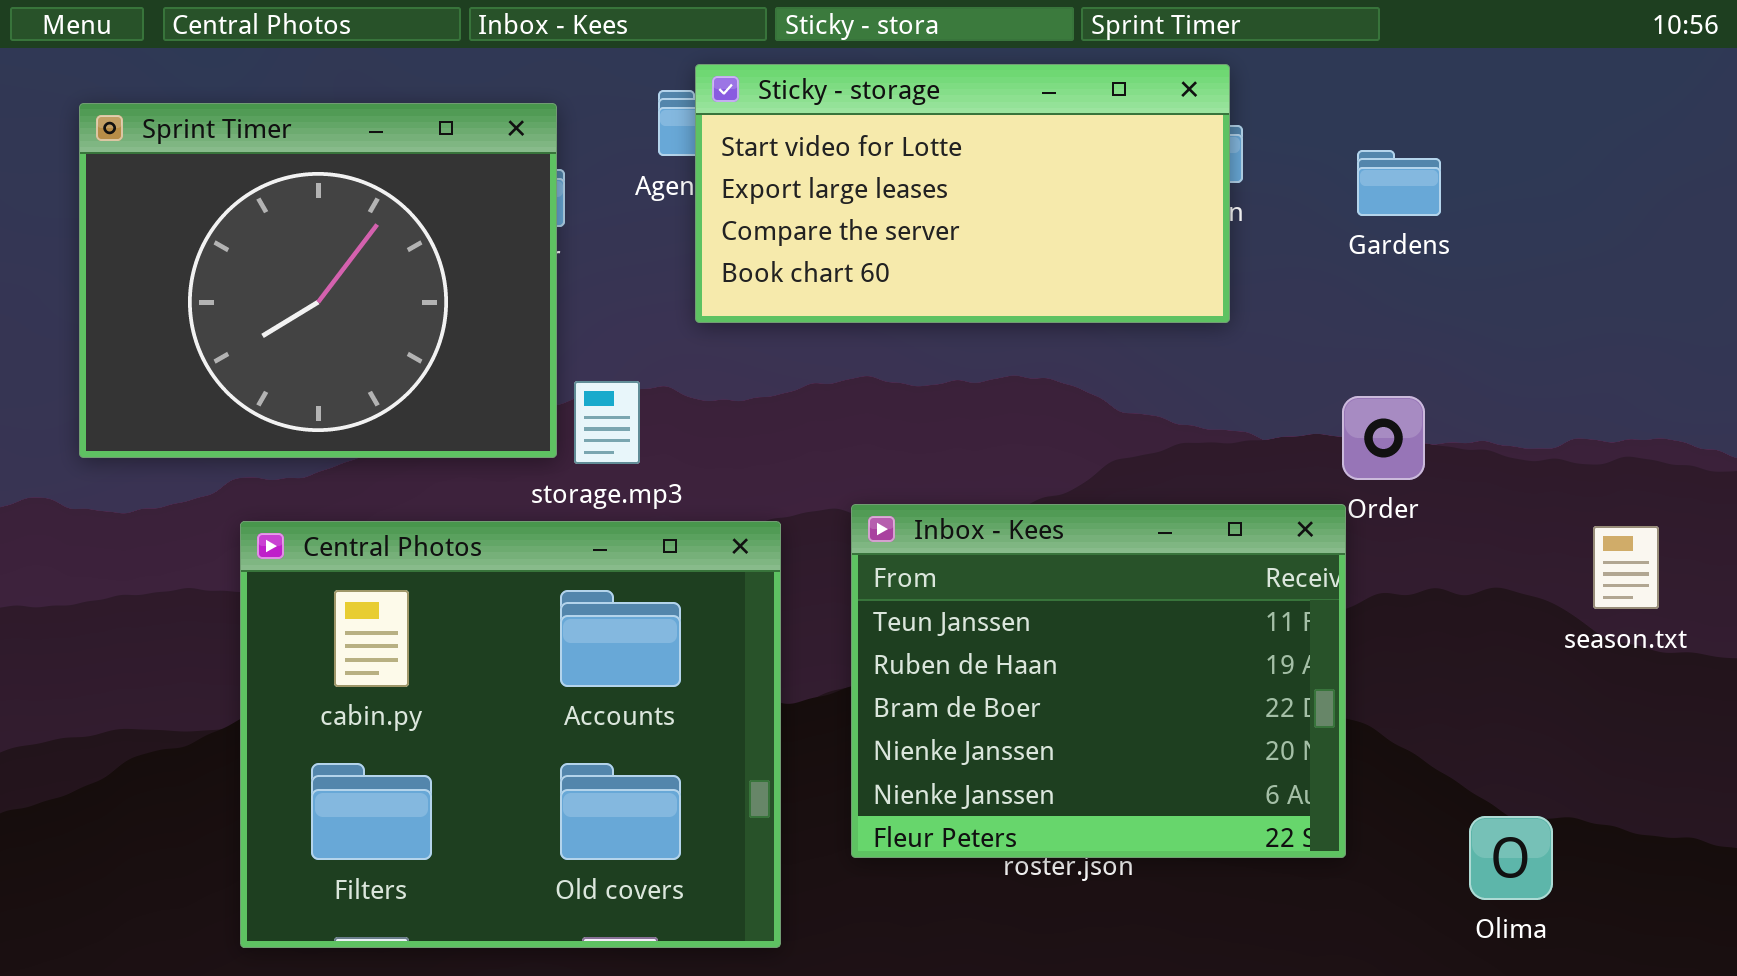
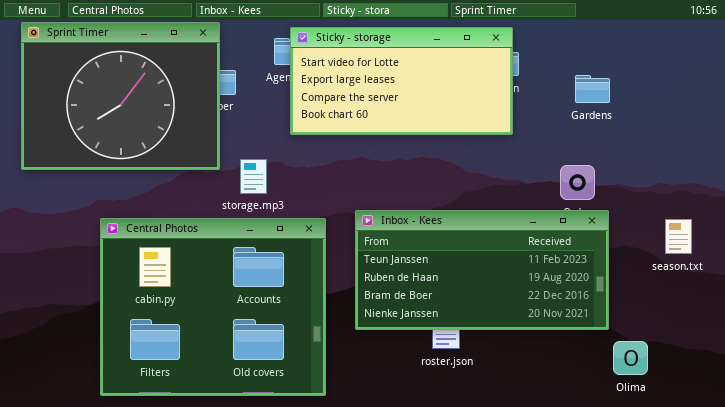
Sprint Timer: [79,103,557,458] -> [21,22,220,170], moved
Gardens: [1357,150,1441,216] -> [575,75,610,103], moved
Inbox - Kees: [851,504,1346,858] -> [355,210,609,330], resized

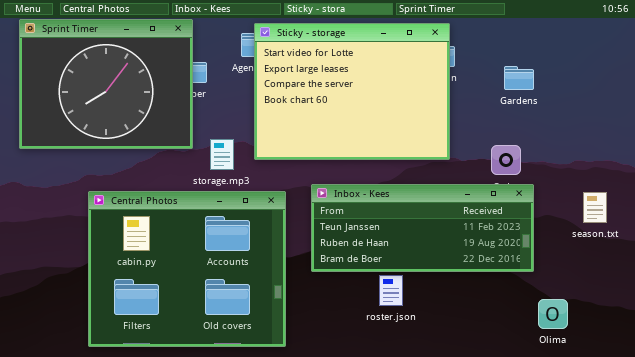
Sticky - storage: [290,27,513,135] -> [254,23,450,160], resized
Inbox - Kees: [355,210,609,330] -> [311,184,534,272], resized

